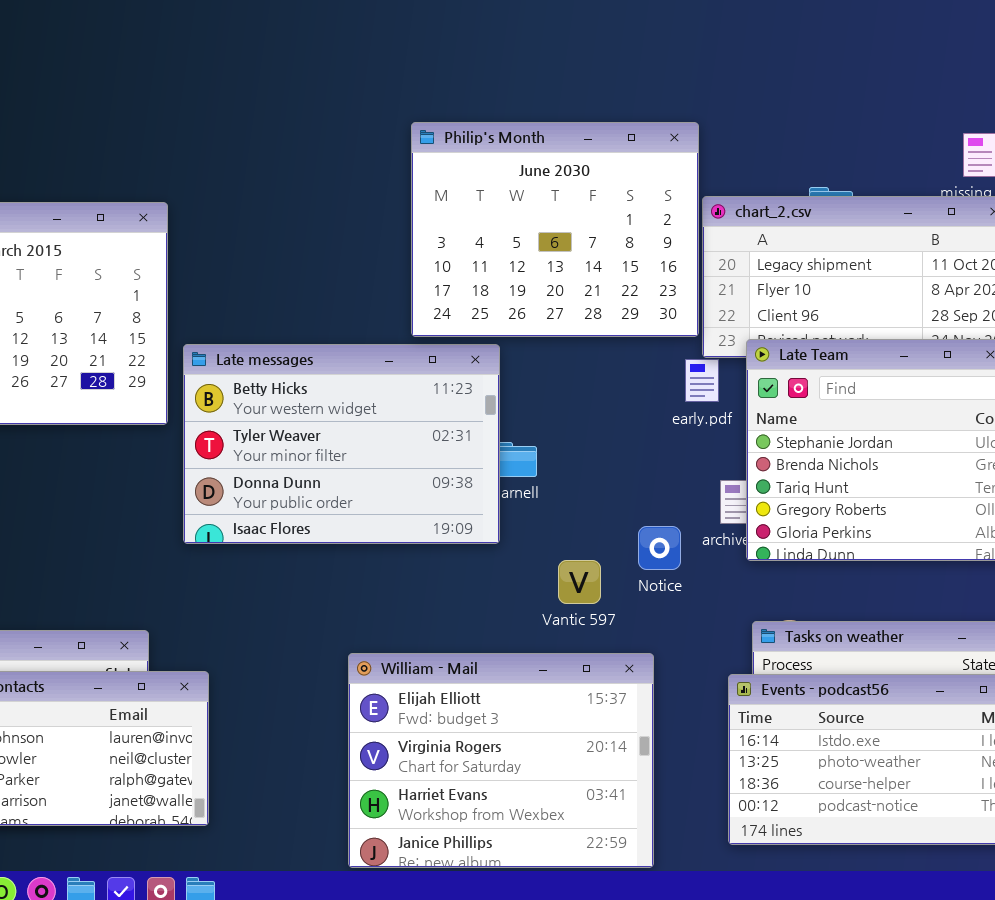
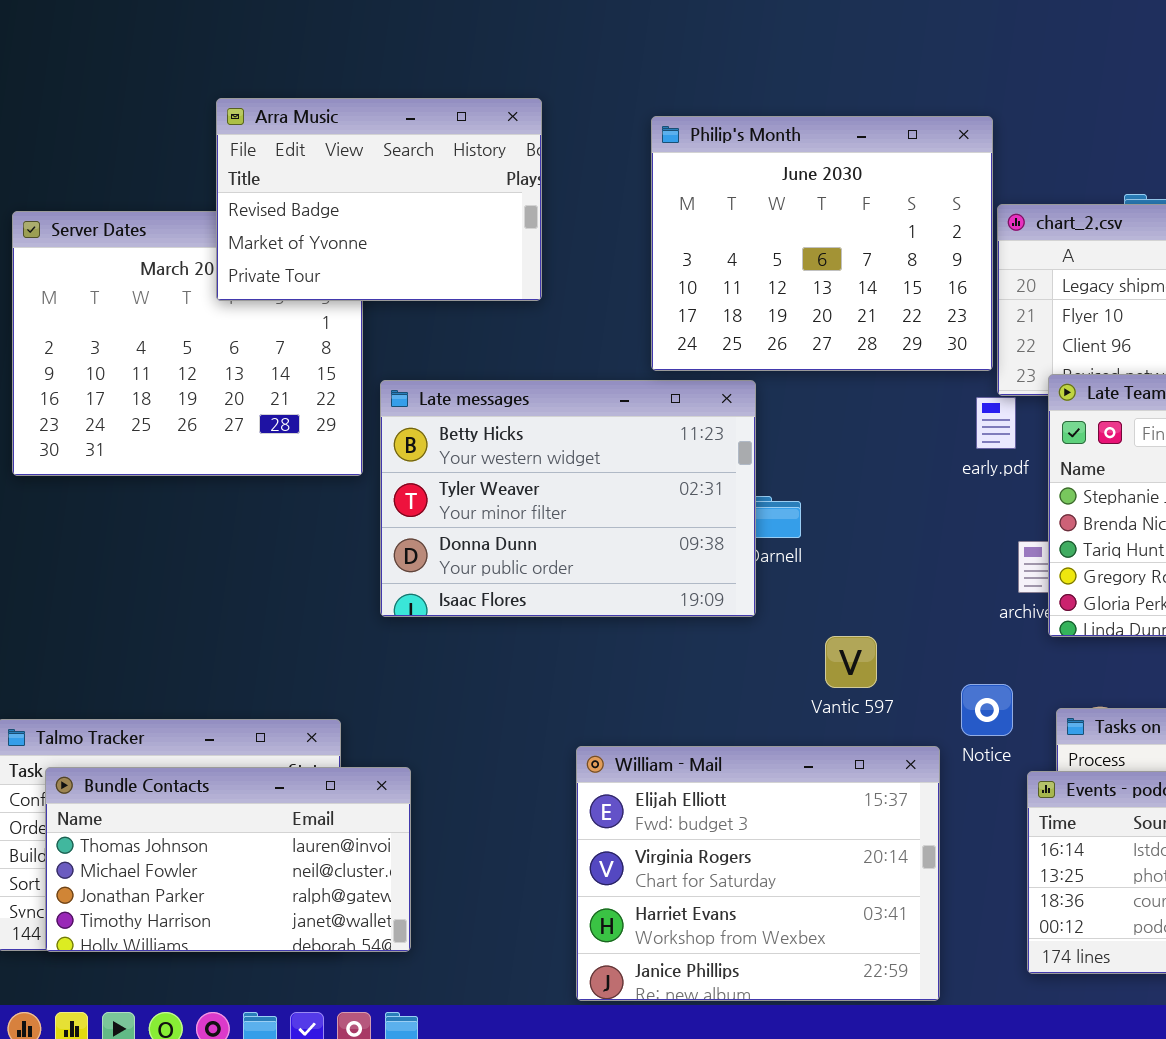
Arra Music: none -> [216,98,542,301], opened
Notice: [638,526,681,570] -> [961,684,1013,736], moved

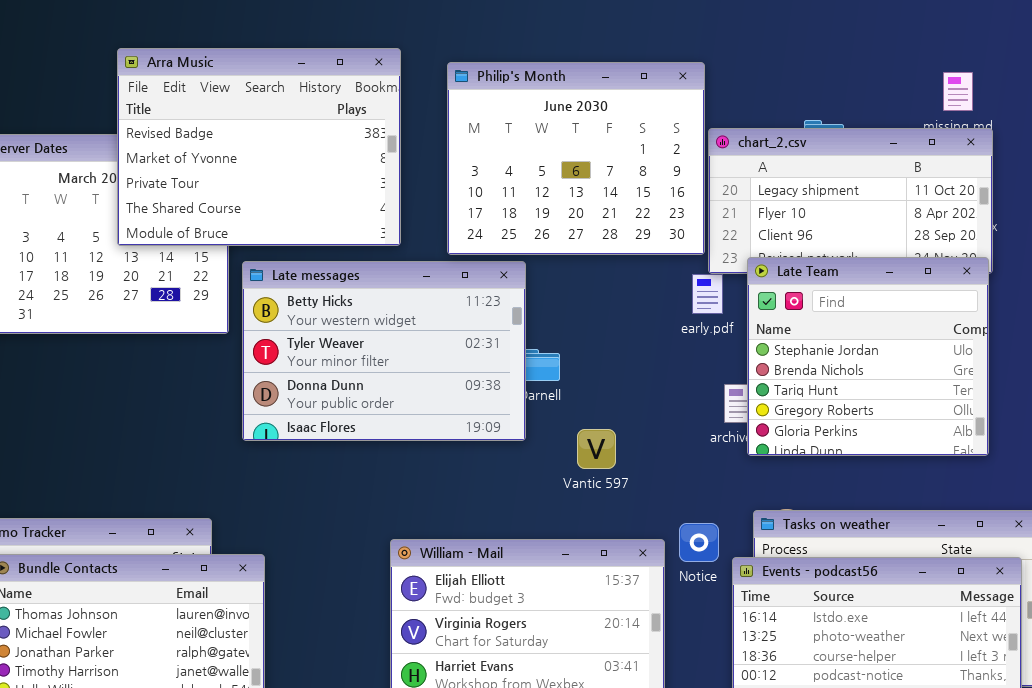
Arra Music: [216,98,542,301] -> [117,48,401,246], resized
Vantic 597: [825,636,877,688] -> [577,429,616,469], moved
Notice: [961,684,1013,736] -> [679,523,719,562], moved

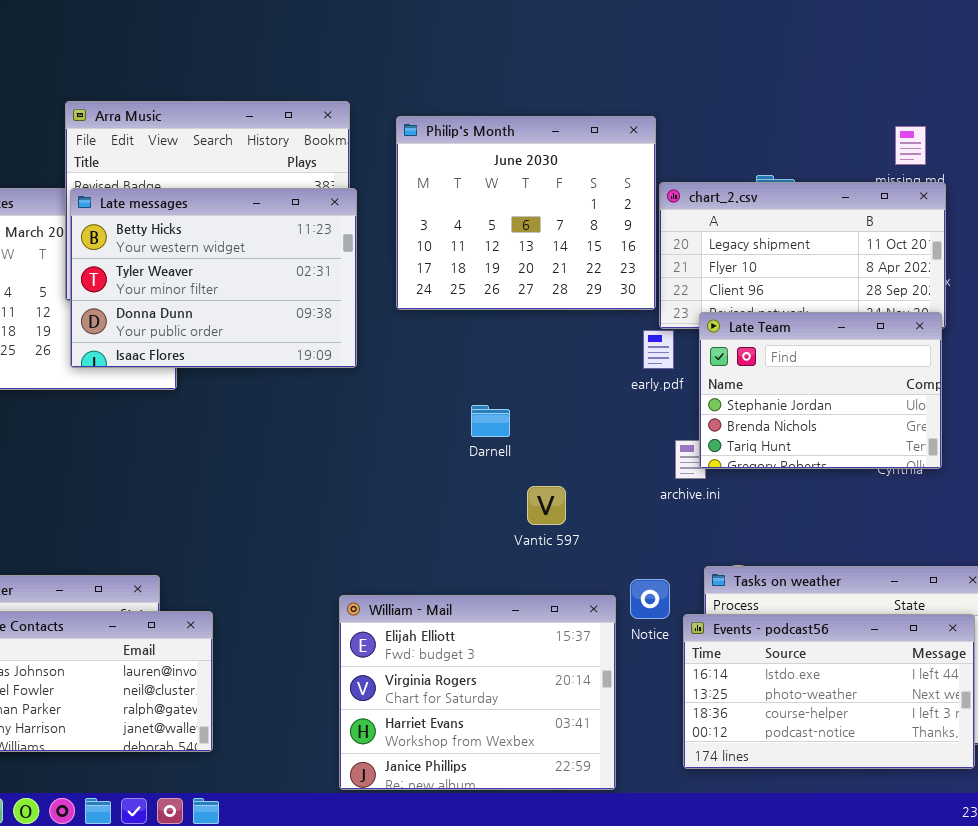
Late Team: [747,257,989,456] -> [699,312,942,469], resized
Late messages: [242,261,526,441] -> [70,188,357,368], moved

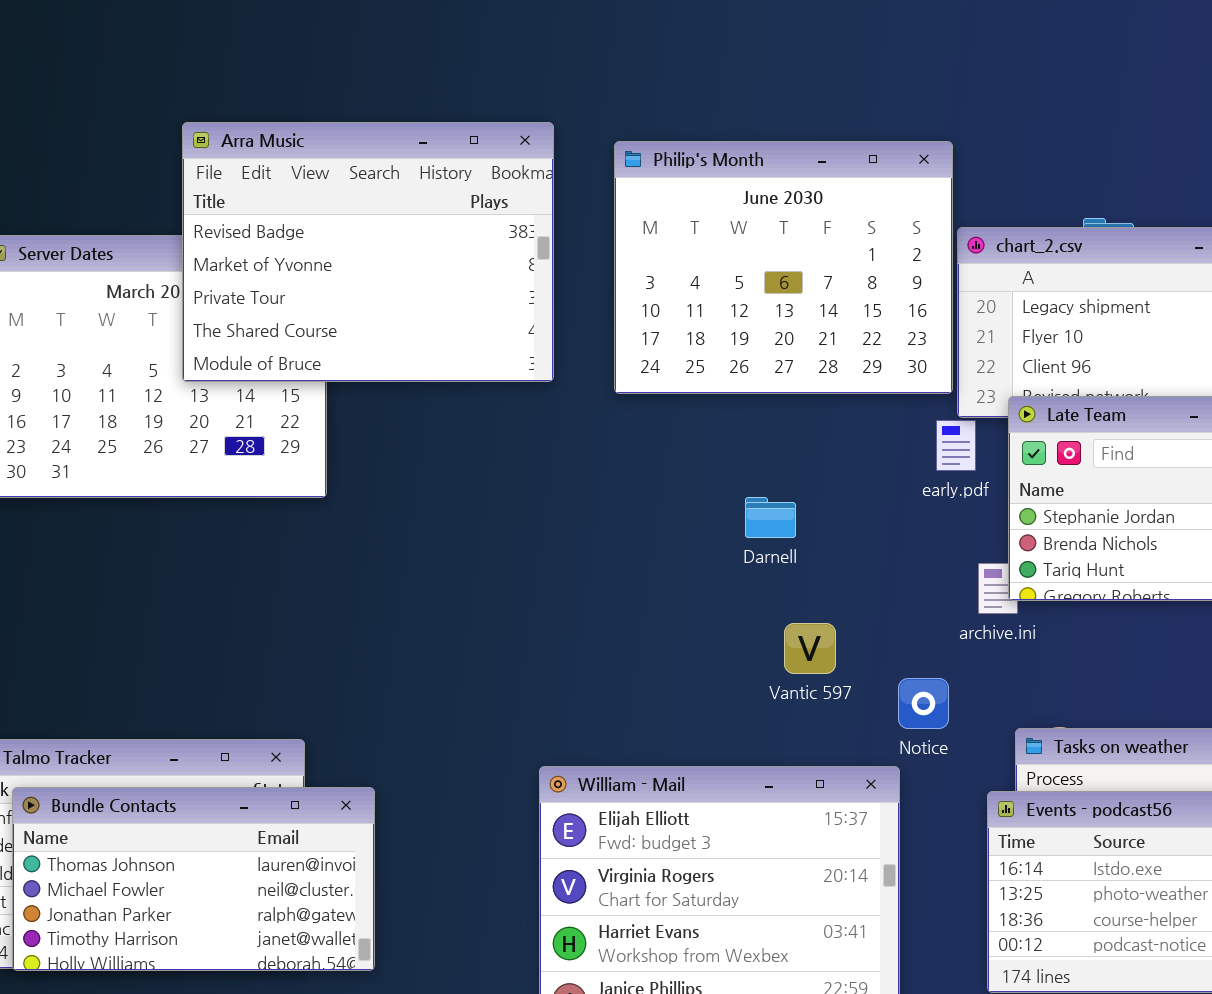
Late messages: [70,188,357,368] -> none, closed
Darnell: [471,405,510,437] -> [745,497,796,538], moved
Notice: [630,579,670,619] -> [898,678,949,729], moved

